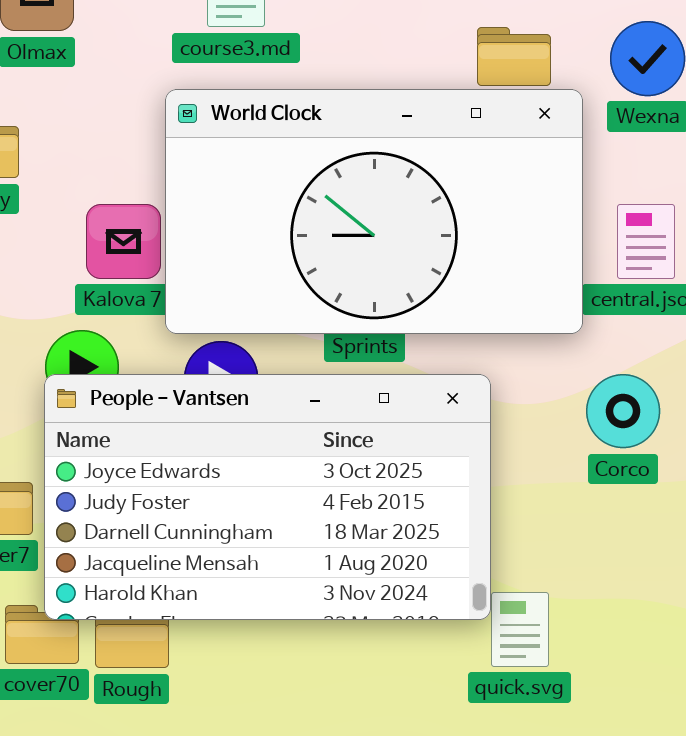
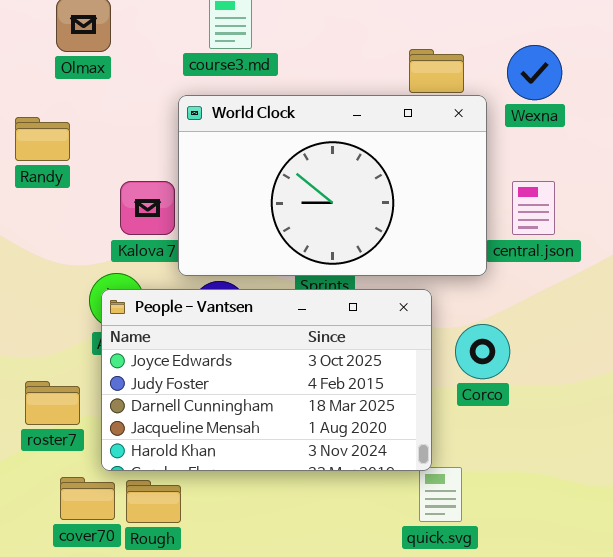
People - Vantsen: [44,374,491,620] -> [101,289,432,471], moved
Corco: [586,374,660,448] -> [455,324,510,379], moved

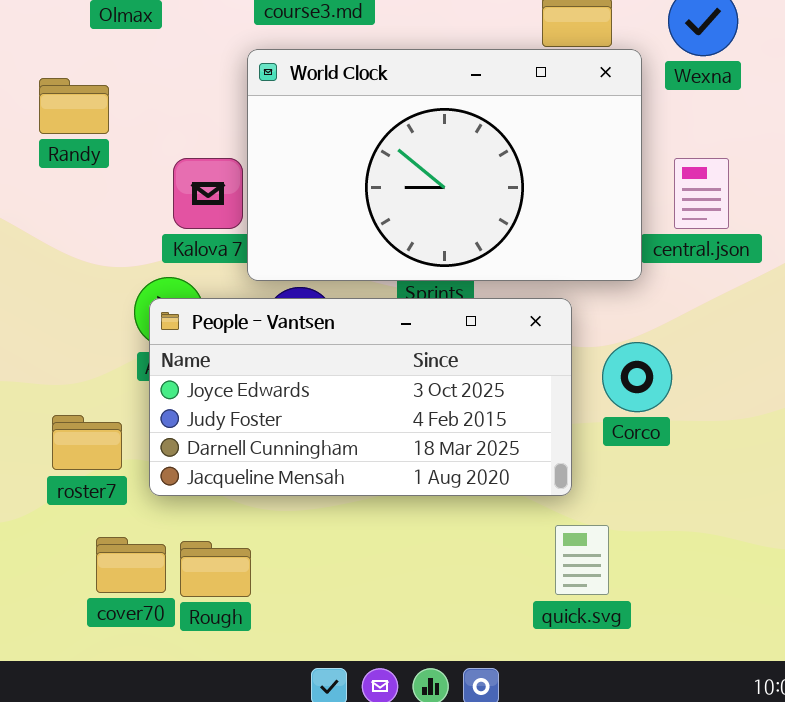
People - Vantsen: [101,289,432,471] -> [149,298,572,496], resized

